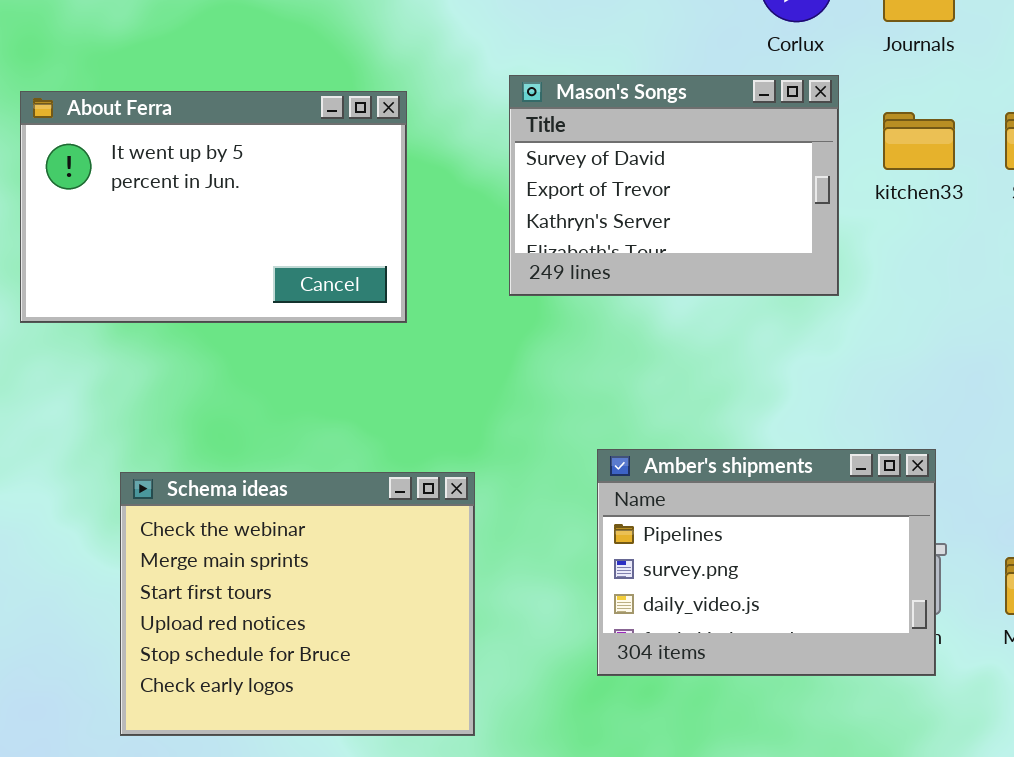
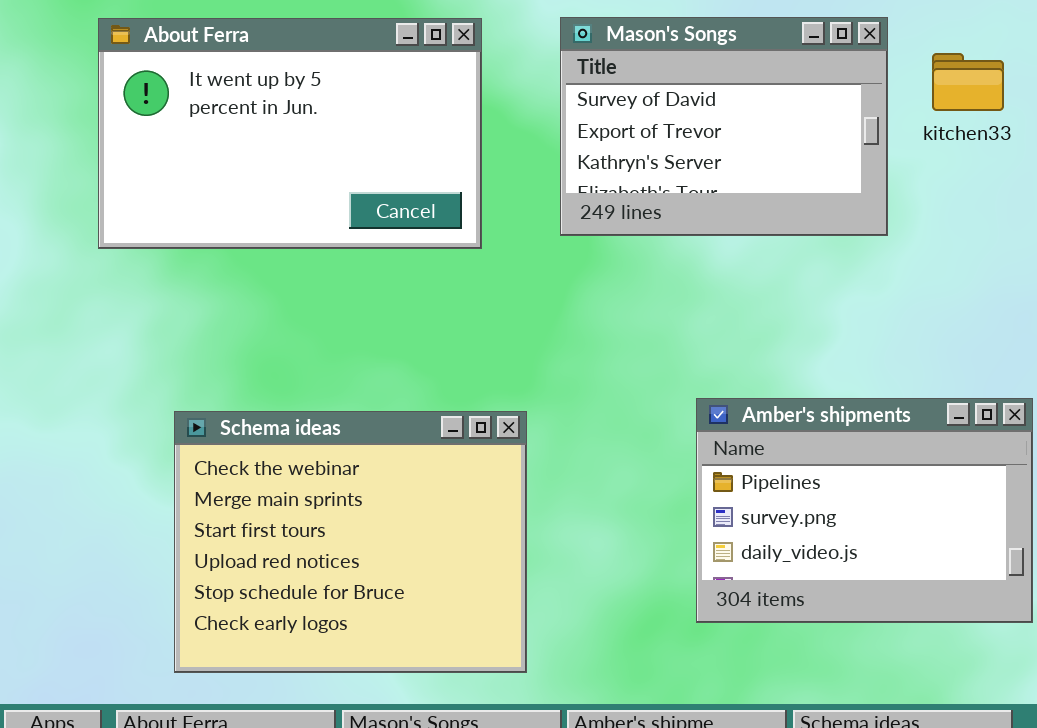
About Ferra: [20,91,407,323] -> [98,18,482,249], moved
Amber's shipments: [597,449,936,676] -> [696,398,1033,623], moved

